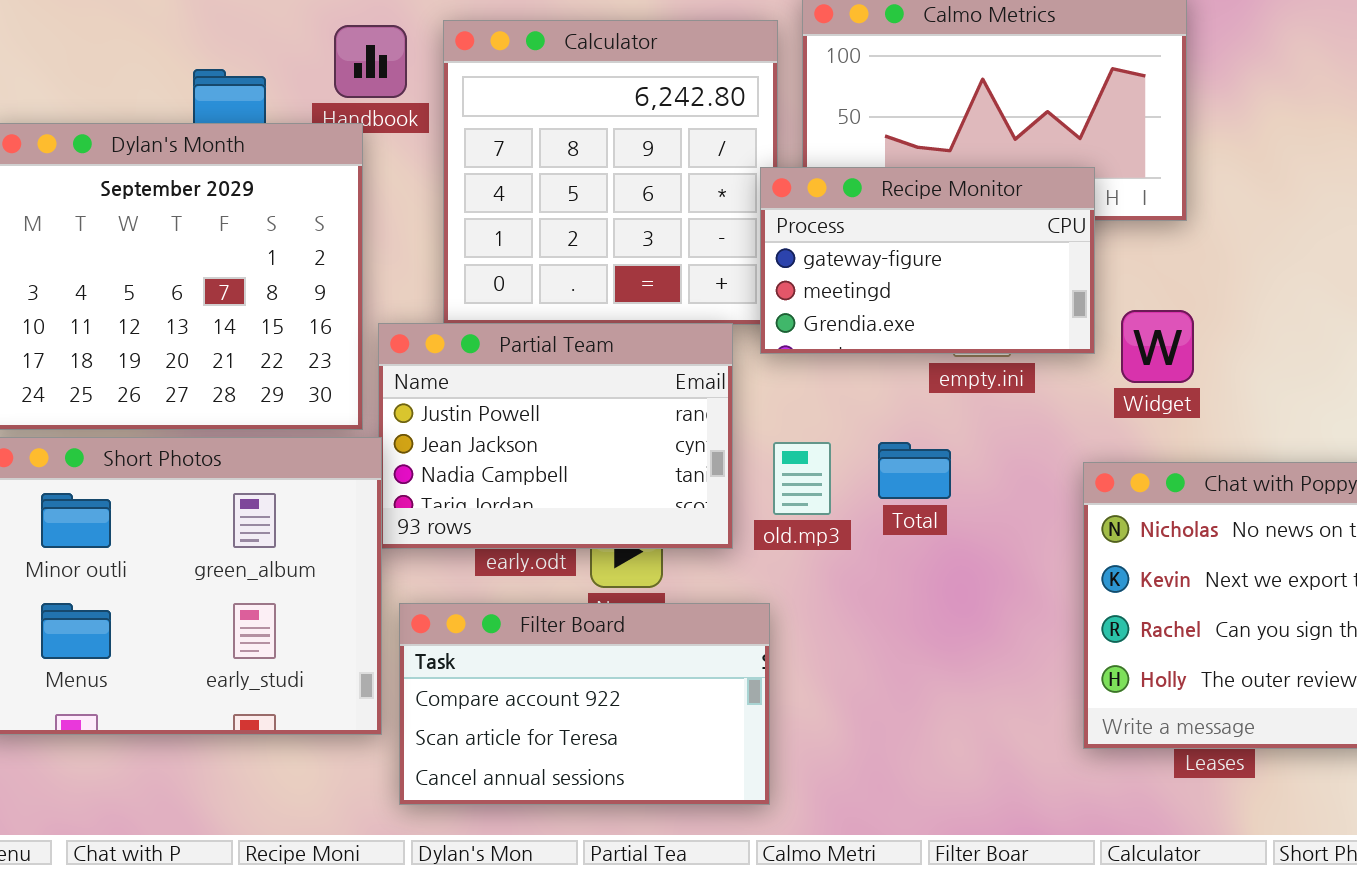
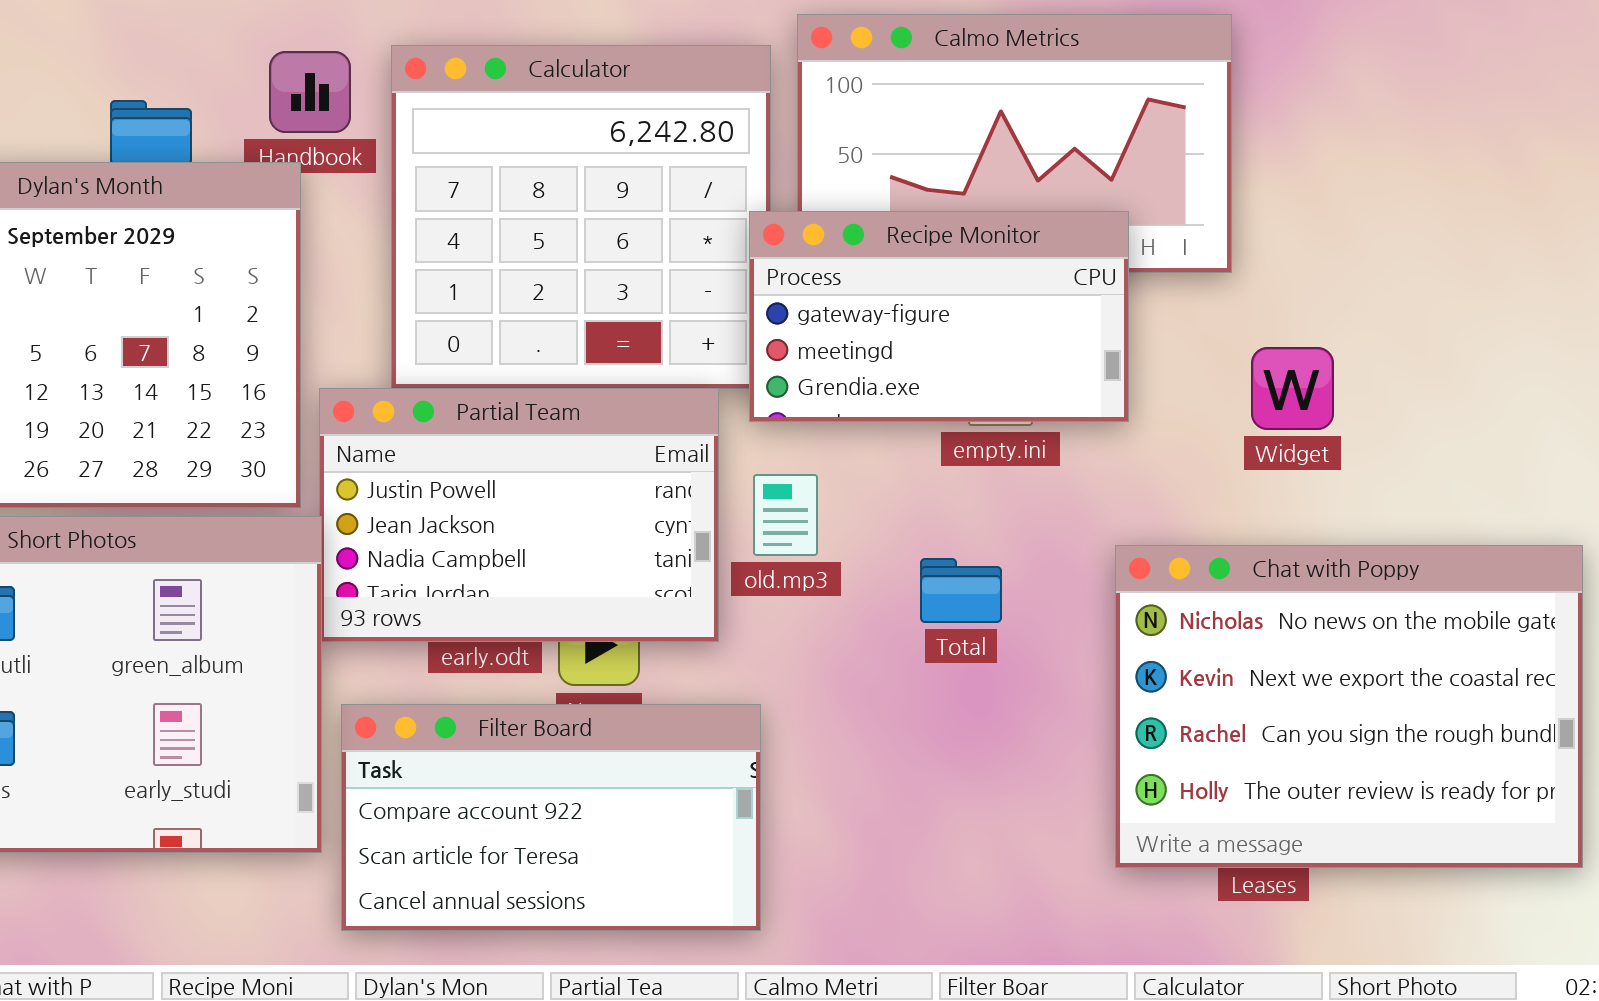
Widget: [1121,310,1194,383] -> [1251,347,1334,430], moved
old.mp3: [773,442,831,515] -> [753,474,818,556], moved
Total: [878,442,951,499] -> [920,558,1002,623], moved

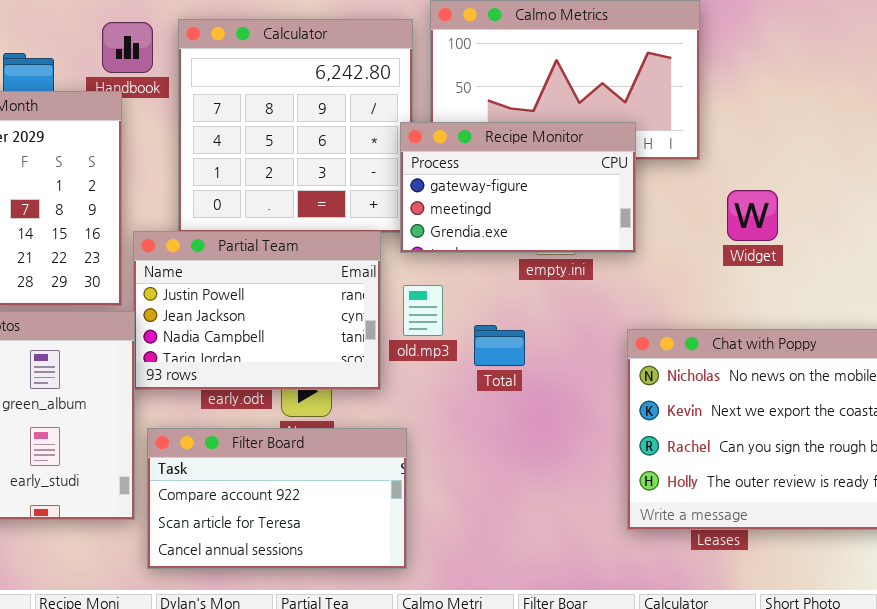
Widget: [1251,347,1334,430] -> [727,190,778,241], moved
Total: [920,558,1002,623] -> [474,325,525,366], moved

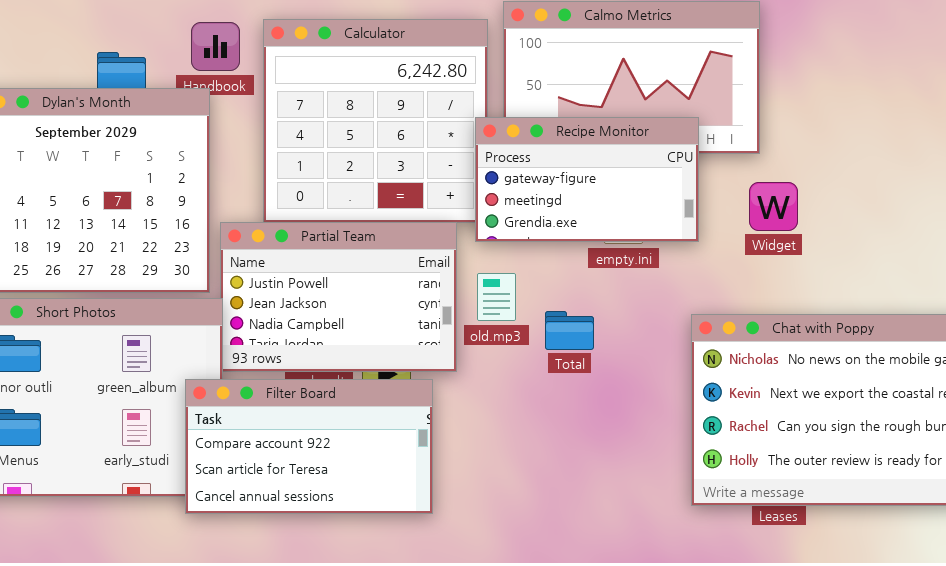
Widget: [727,190,778,241] -> [749,182,798,231], moved
Filter Board: [147,428,407,569] -> [185,379,433,514], moved

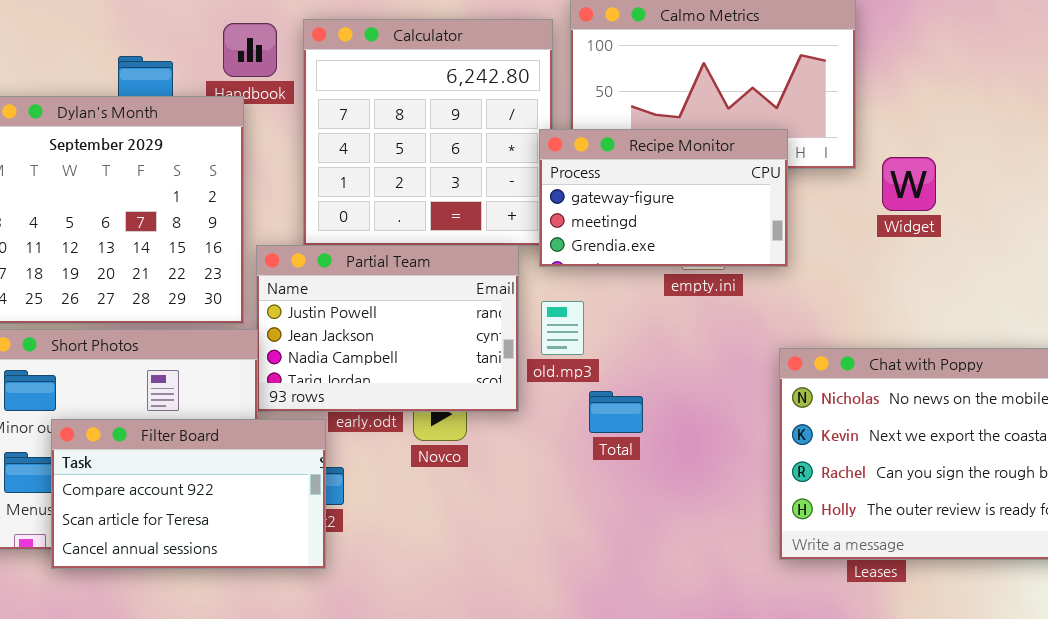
Widget: [749,182,798,231] -> [882,157,936,211], moved
Total: [545,311,594,350] -> [589,391,643,433], moved
Filter Board: [185,379,433,514] -> [51,419,326,569], moved

